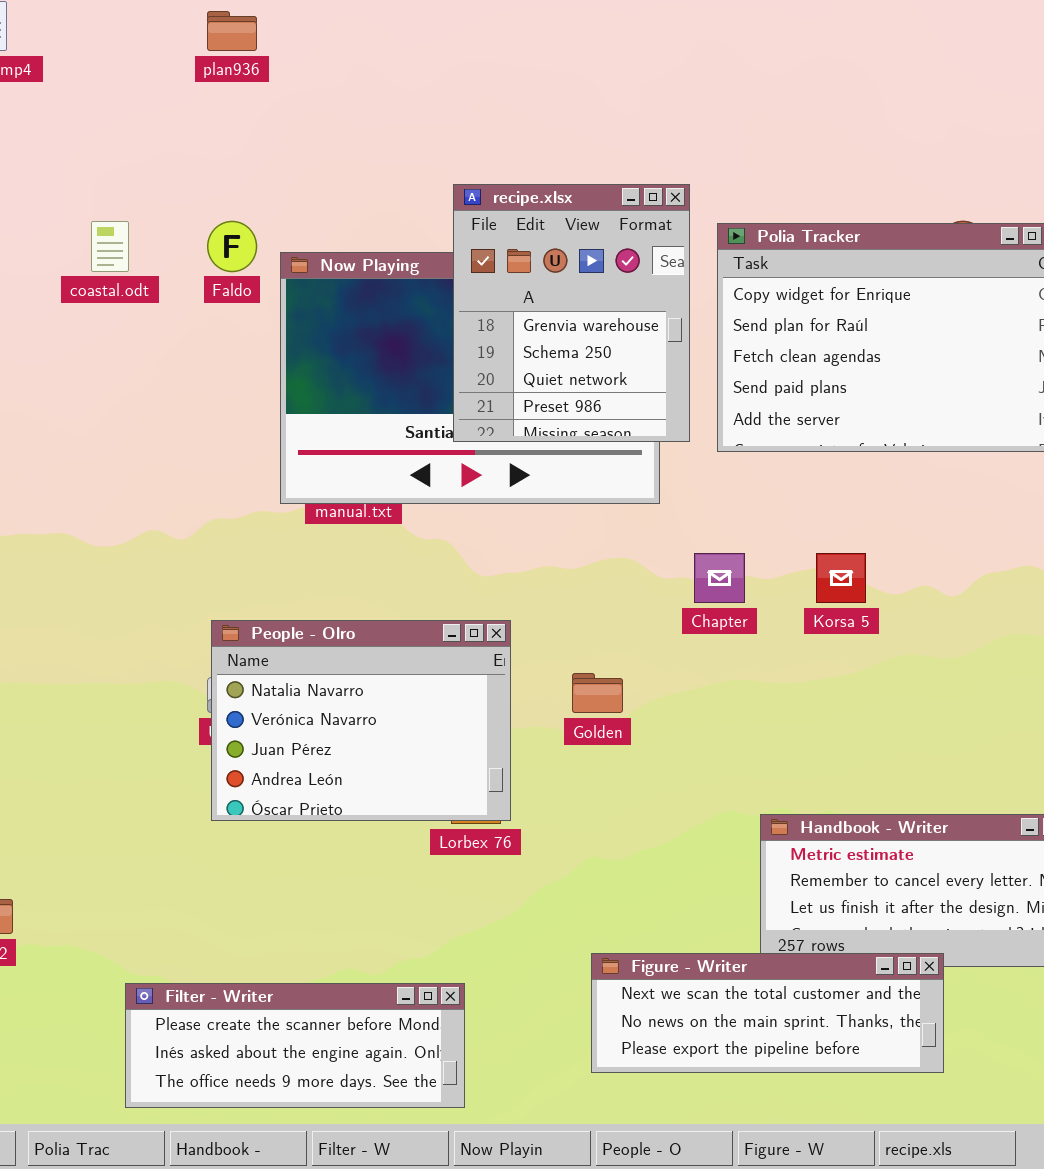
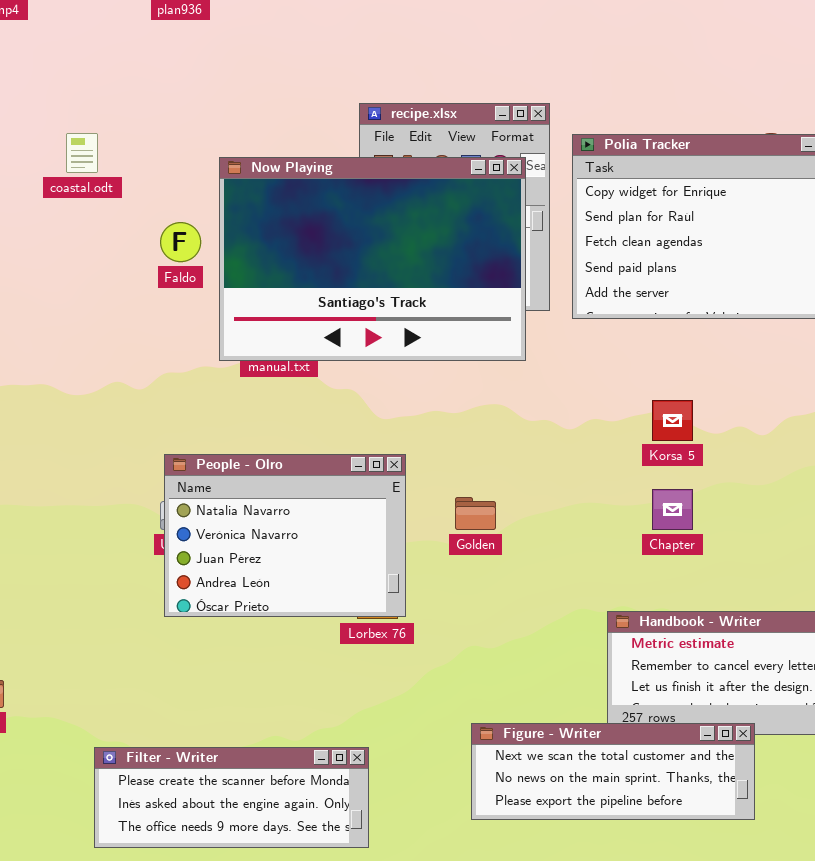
Faldo: [207,221,257,272] -> [160,222,201,262], moved
Now Playing: [280,252,660,504] -> [219,157,526,361], raised
Chapter: [694,553,745,603] -> [652,489,693,530], moved

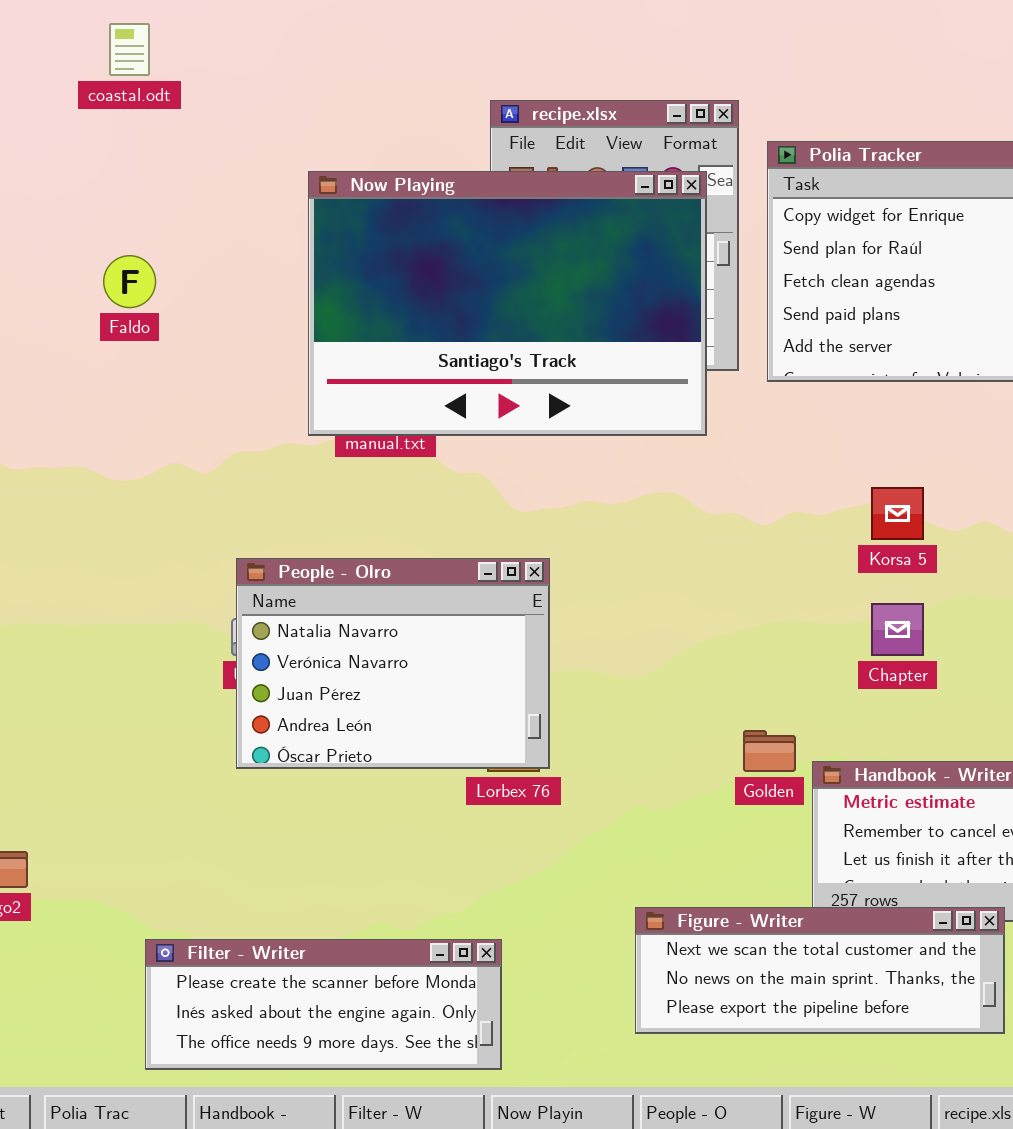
coastal.odt: [66,133,98,173] -> [109,23,150,76], moved
Faldo: [160,222,201,262] -> [103,255,156,308], moved
Golden: [455,497,496,530] -> [743,730,796,772], moved

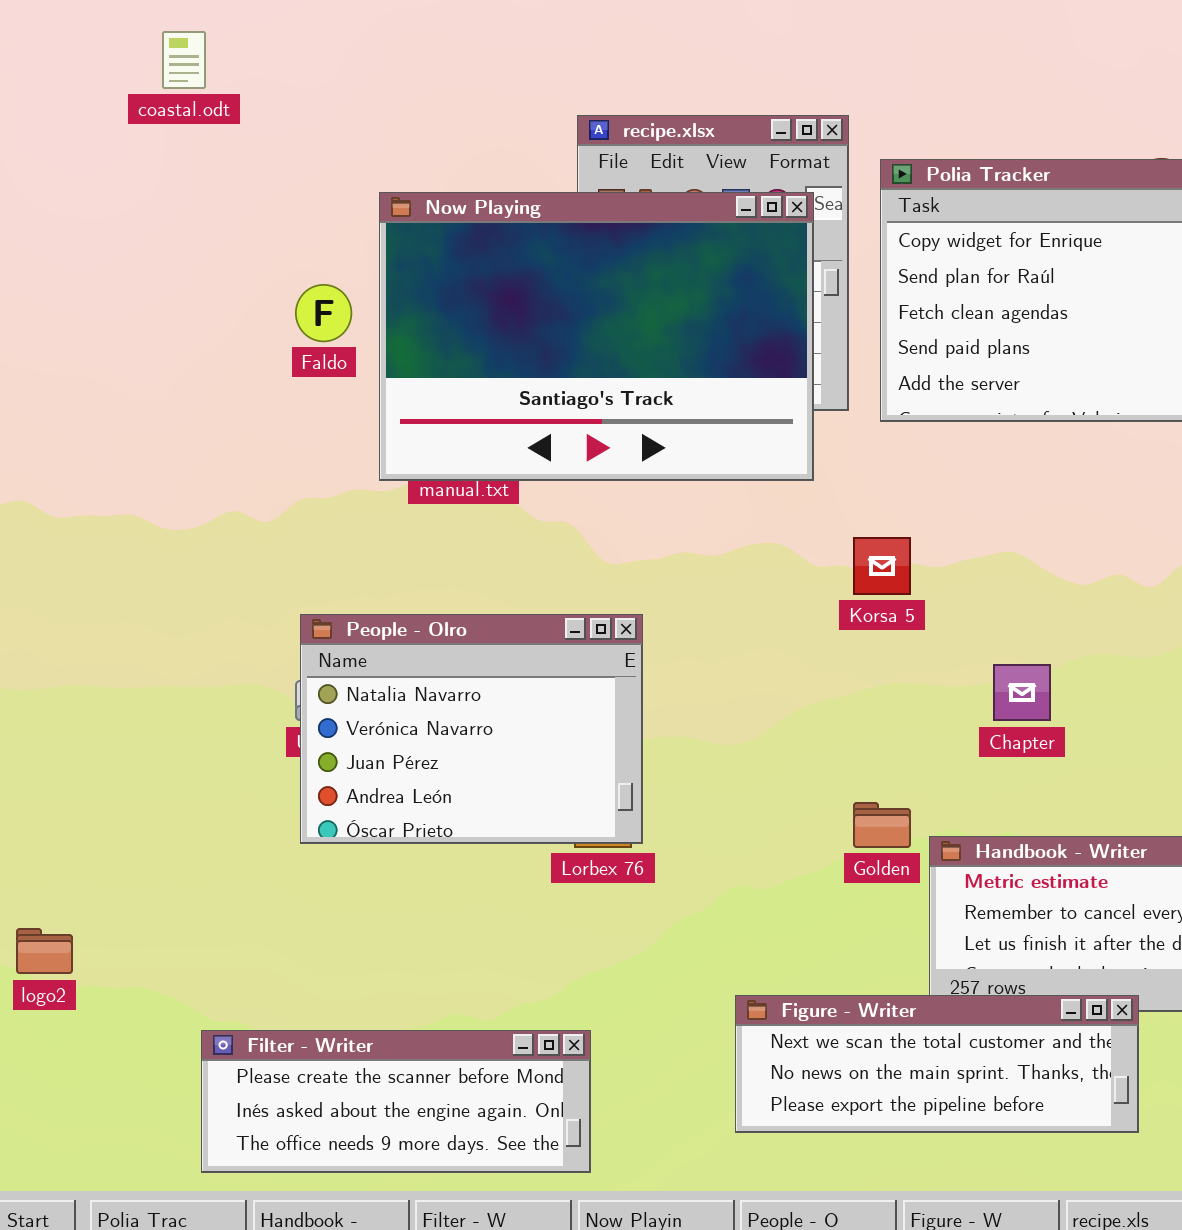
Faldo: [103,255,156,308] -> [295,284,352,342], moved
Korsa 5: [871,487,924,540] -> [853,537,911,595], moved

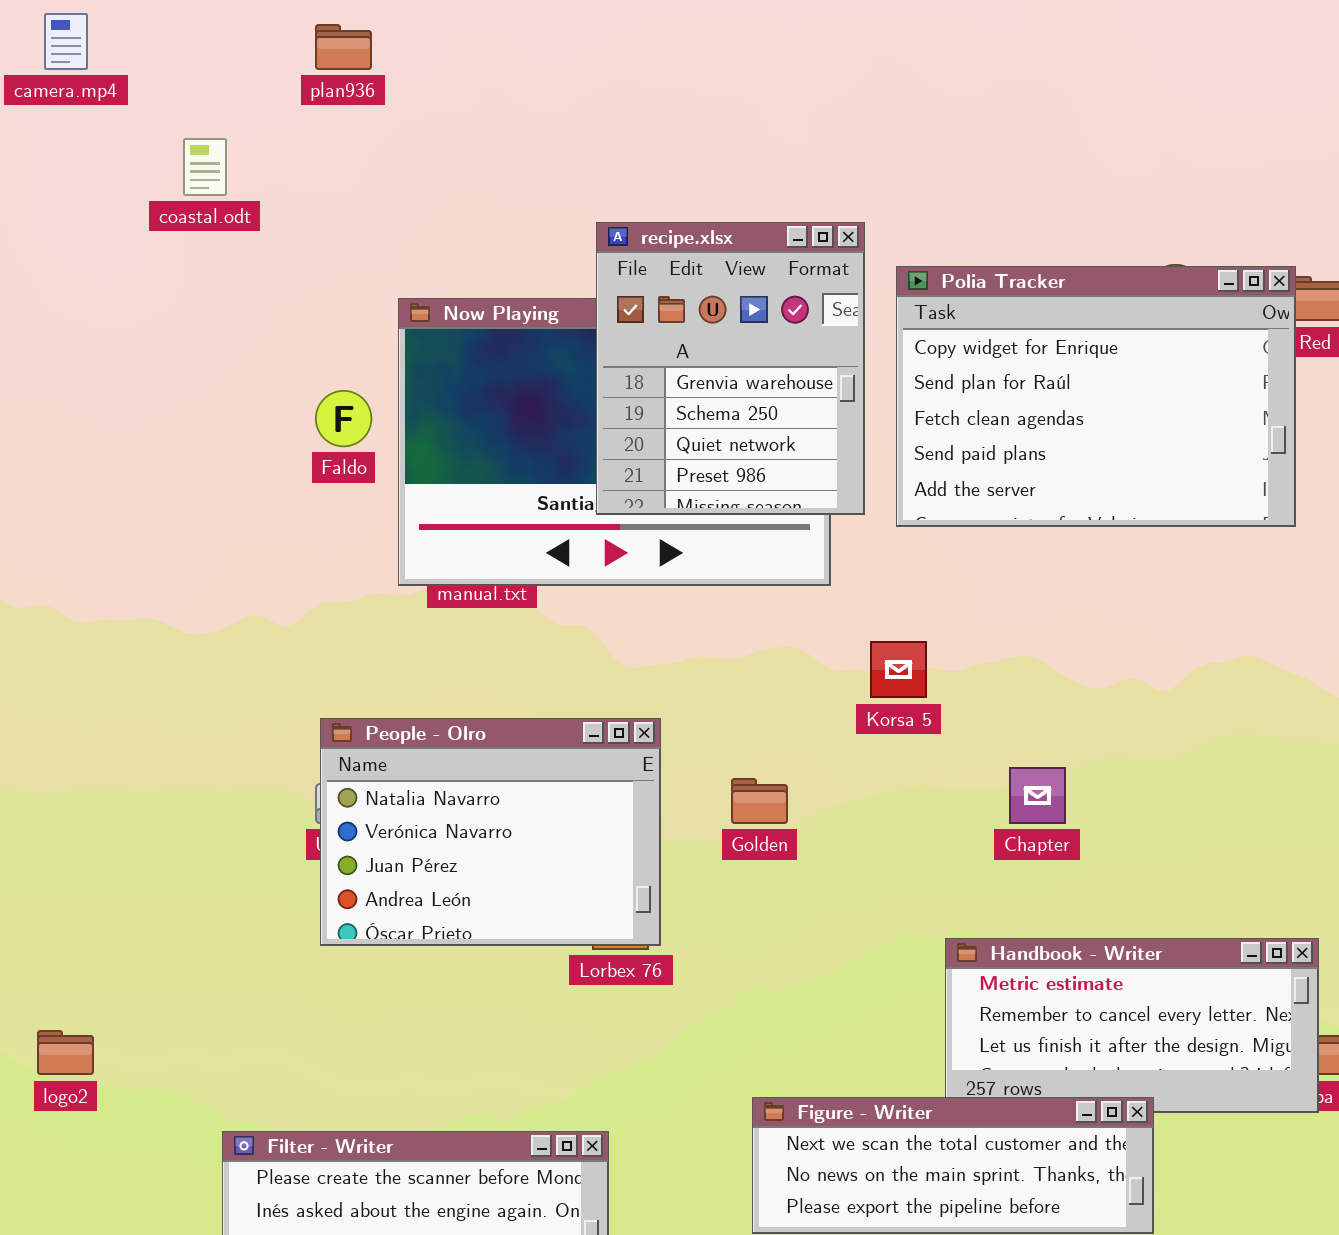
recipe.xlsx: [577,115,849,411] -> [596,222,865,515], raised
Golden: [853,802,911,848] -> [731,778,788,824], moved

